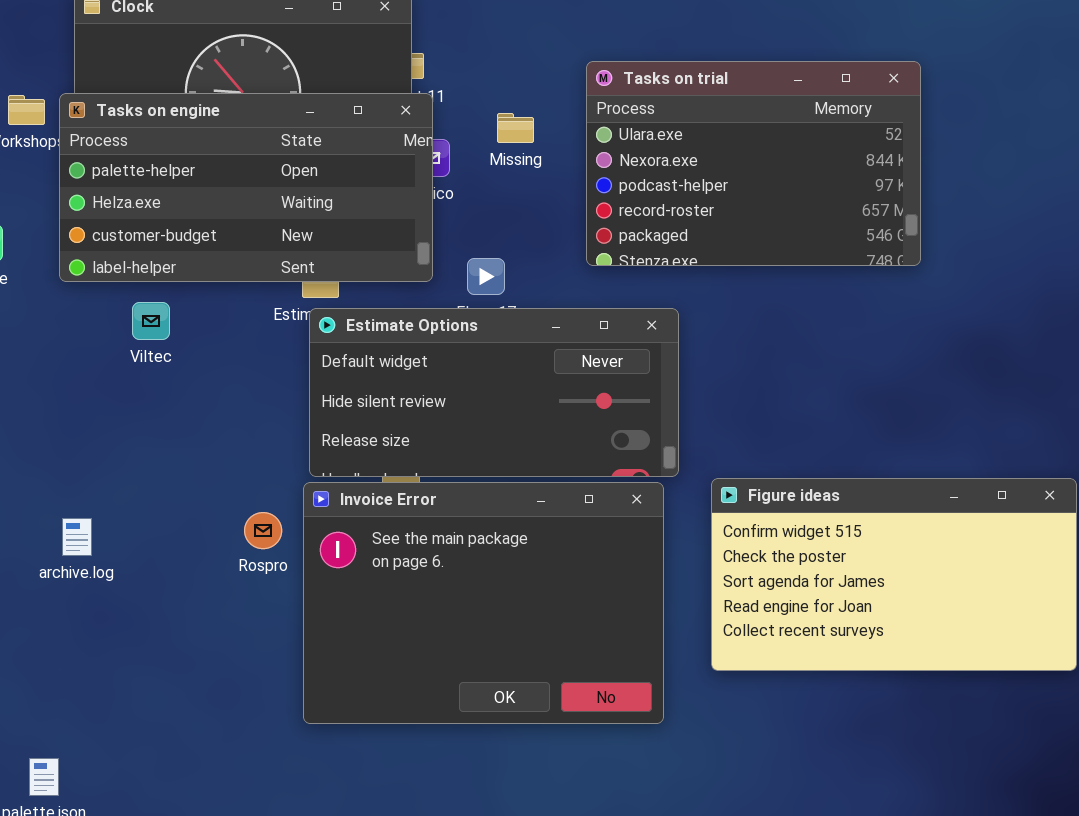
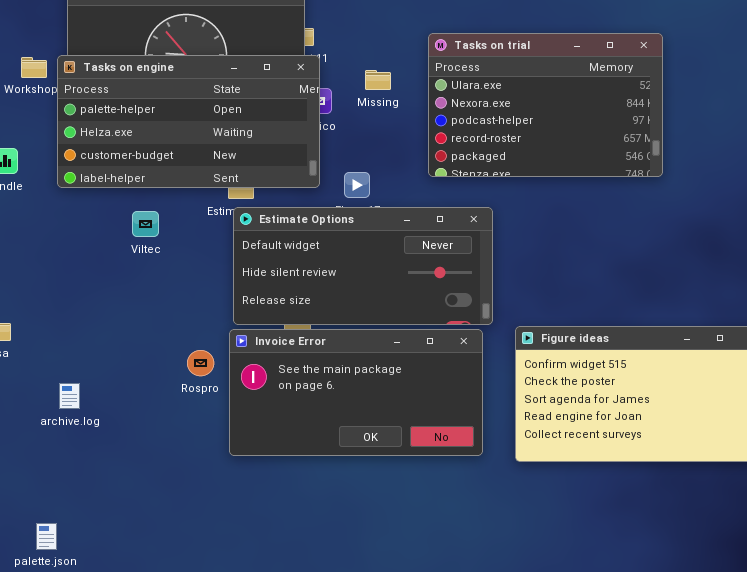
Viltec: [132,302,170,340] -> [132,211,159,237], moved
Invoice Error: [303,482,664,724] -> [229,329,483,456], resized
archive.log: [62,518,92,556] -> [59,383,80,409], moved

